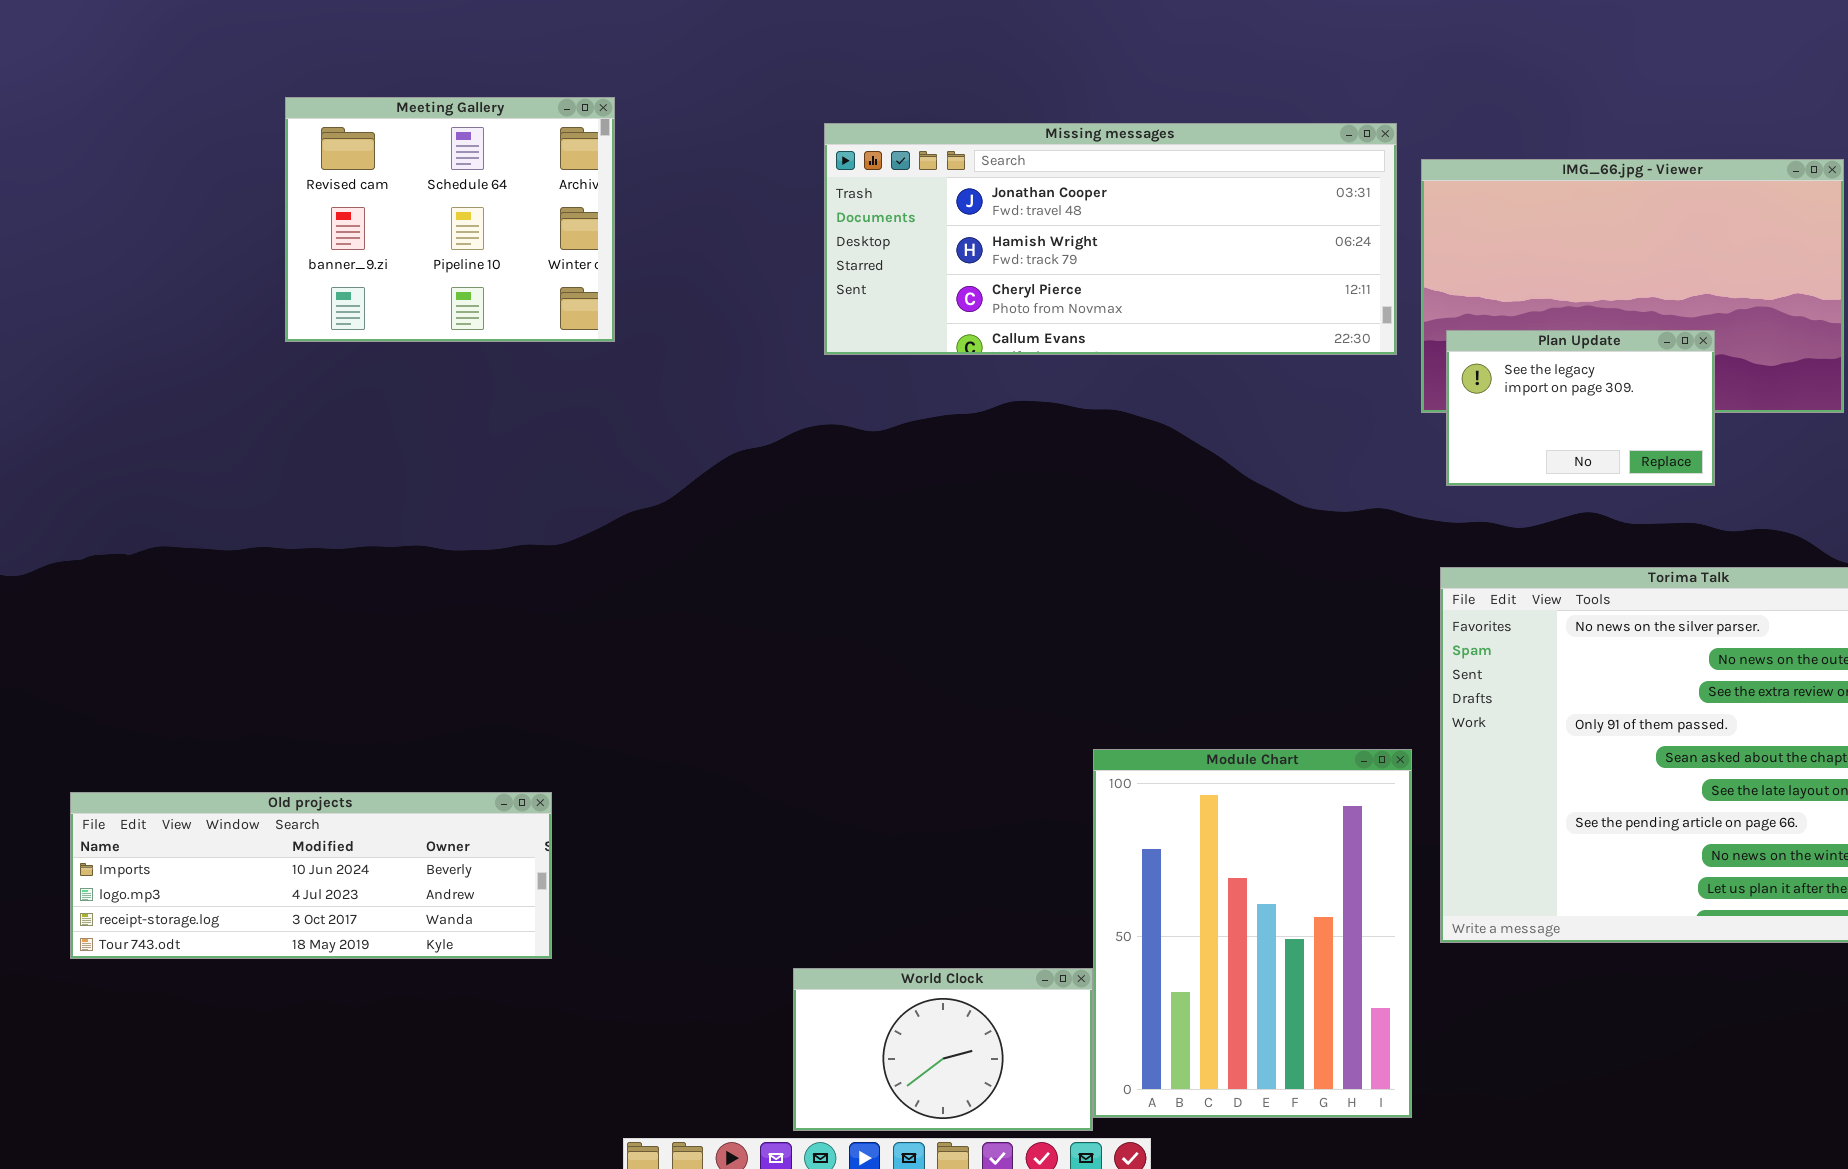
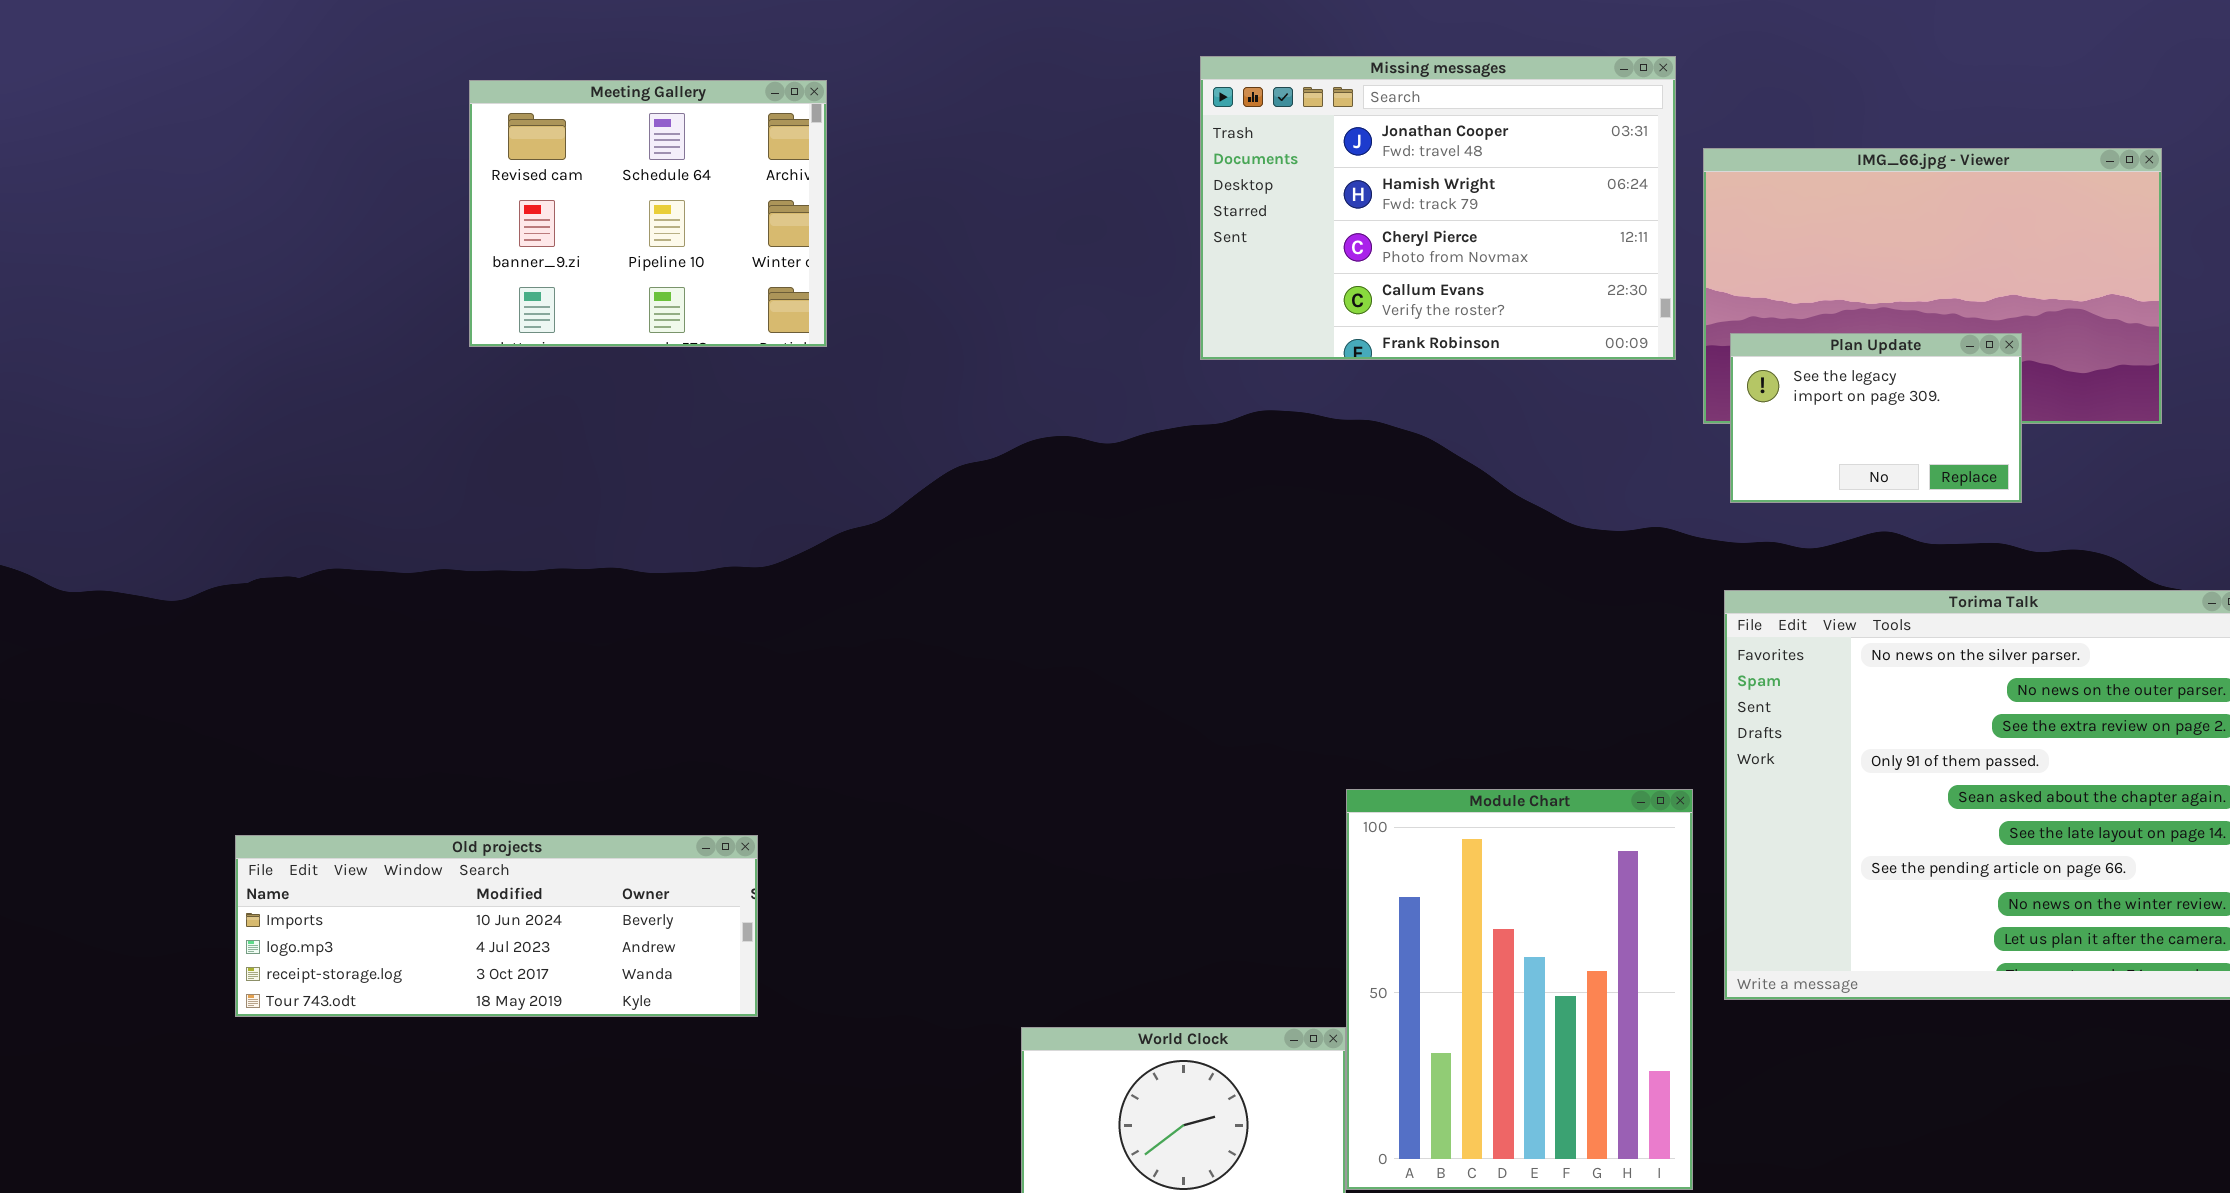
Missing messages: [824,123,1397,355] -> [1200,56,1676,360], resized

